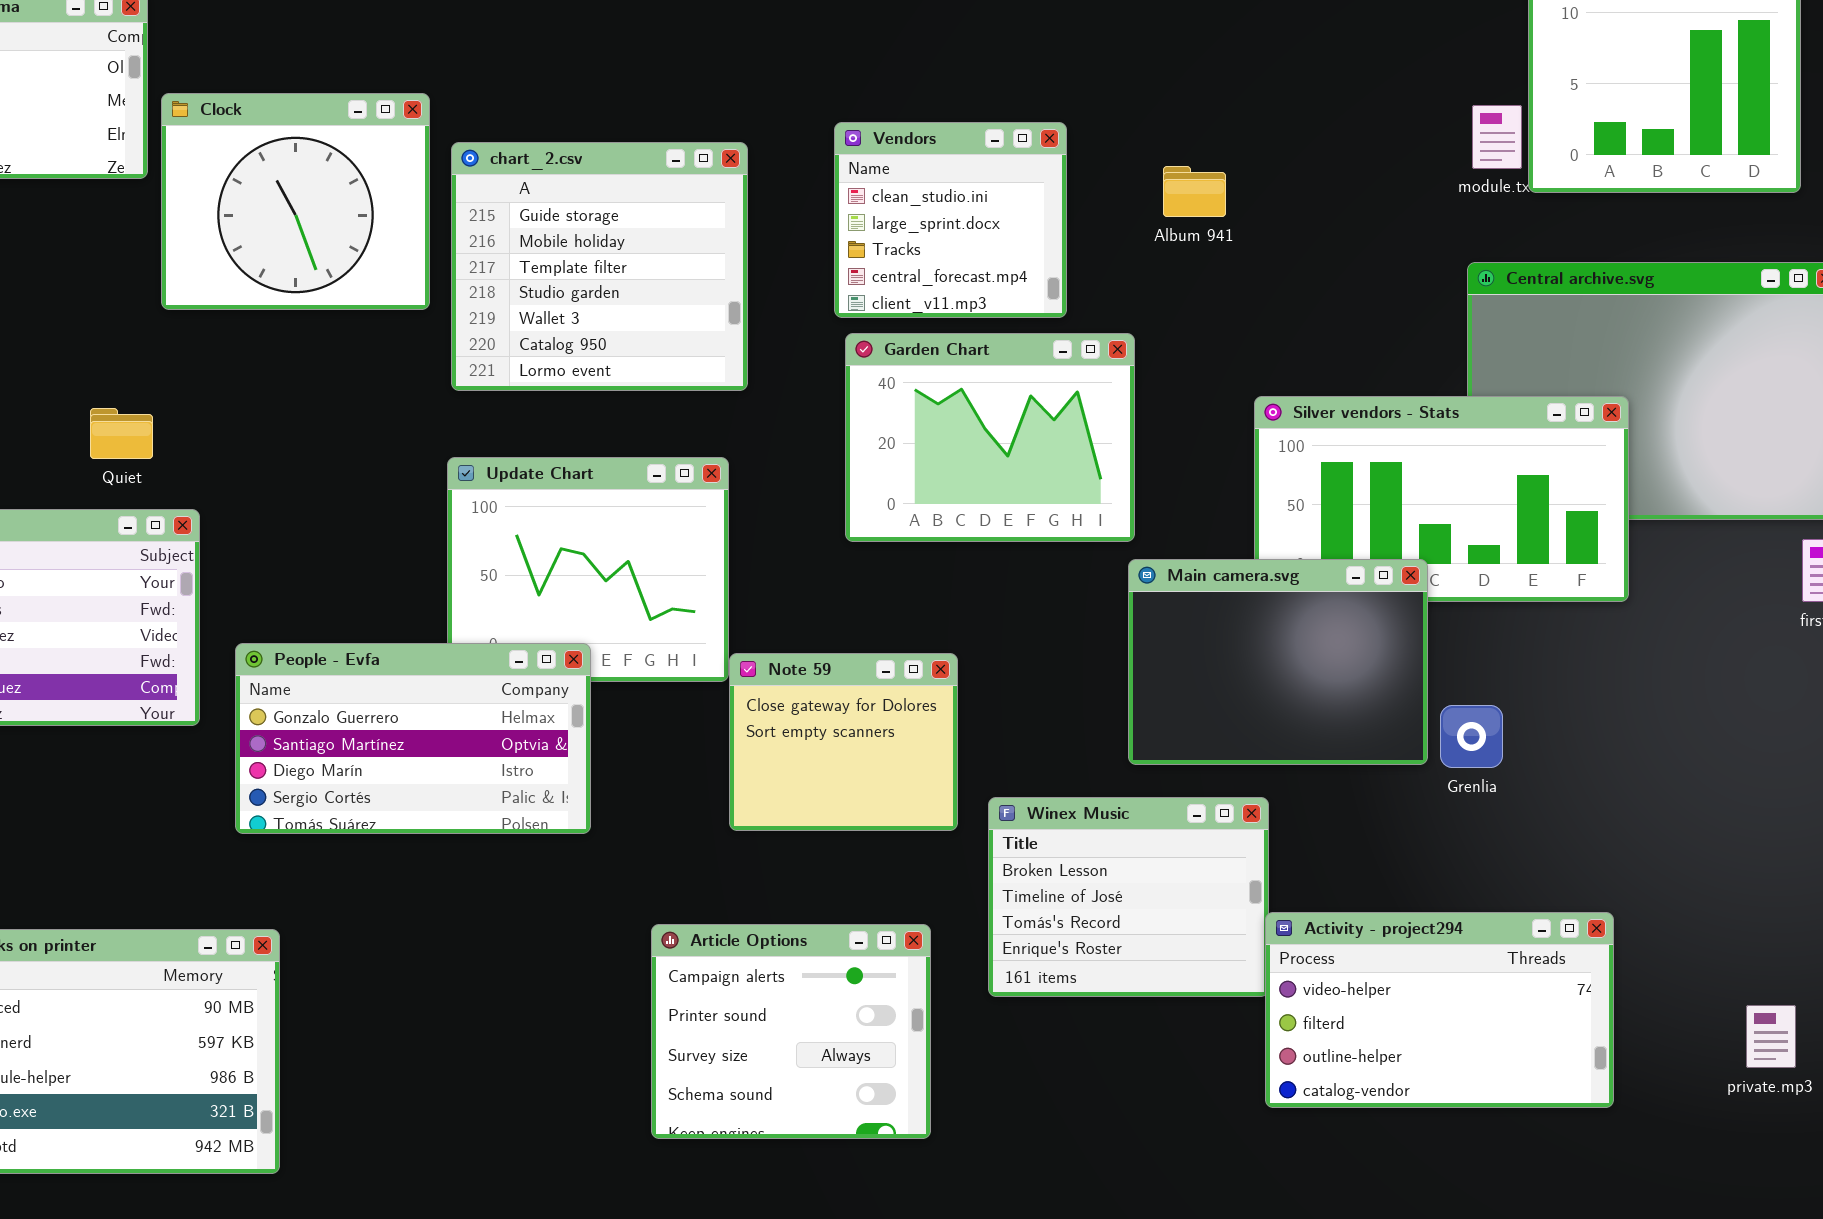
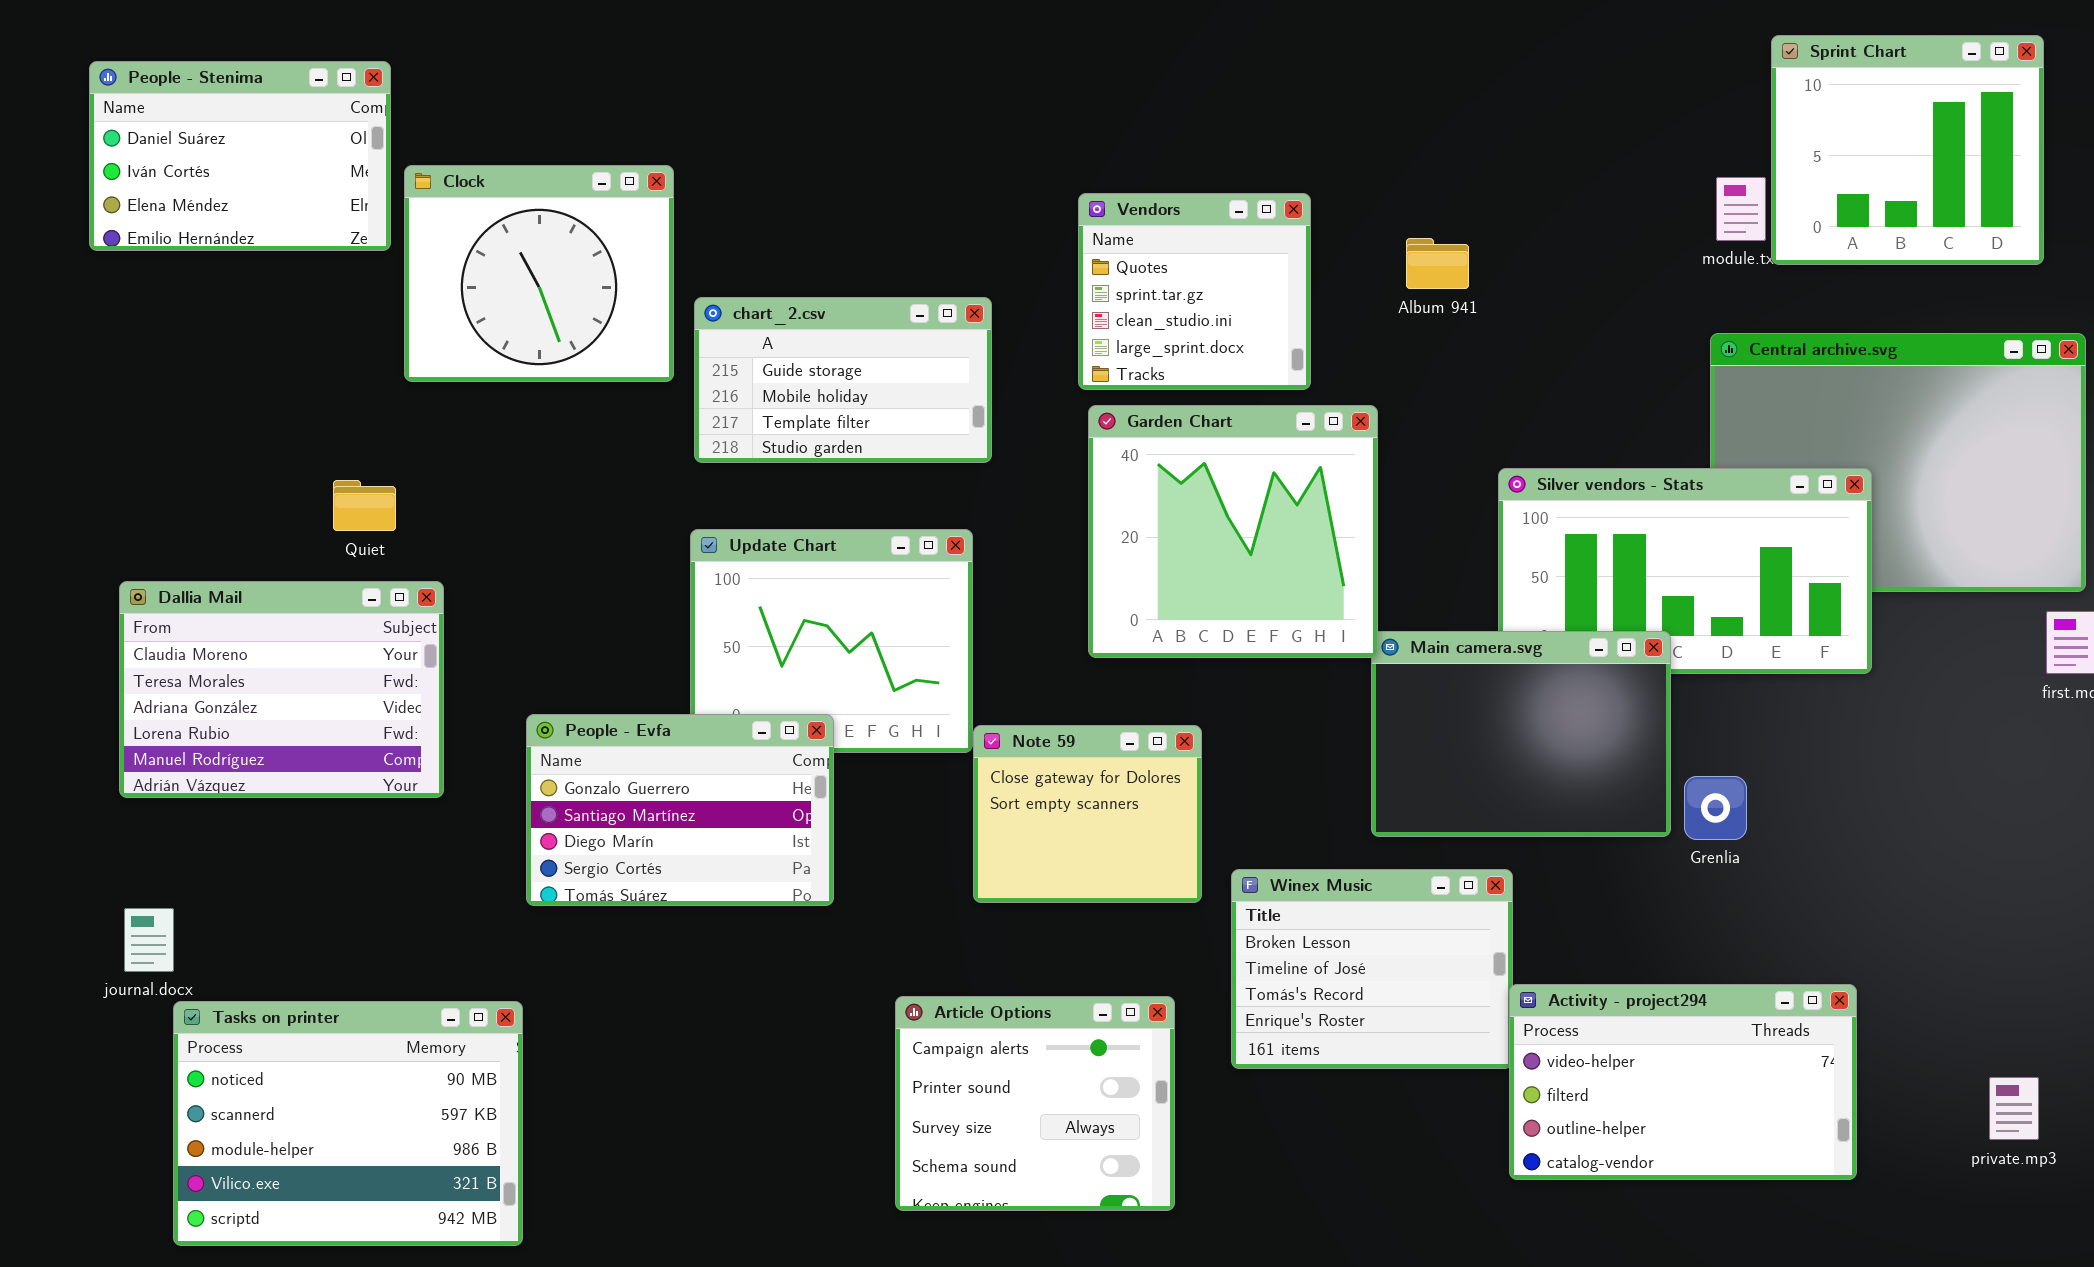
Vendors: [834,122,1067,318] -> [1078,193,1311,390], scrolled up 2 rows
chart_2.csv: [451,142,748,391] -> [694,297,992,463], resized
Garden Chart: [845,333,1135,542] -> [1088,405,1378,658], resized
People - Evfa: [235,643,591,834] -> [526,714,834,906], resized

